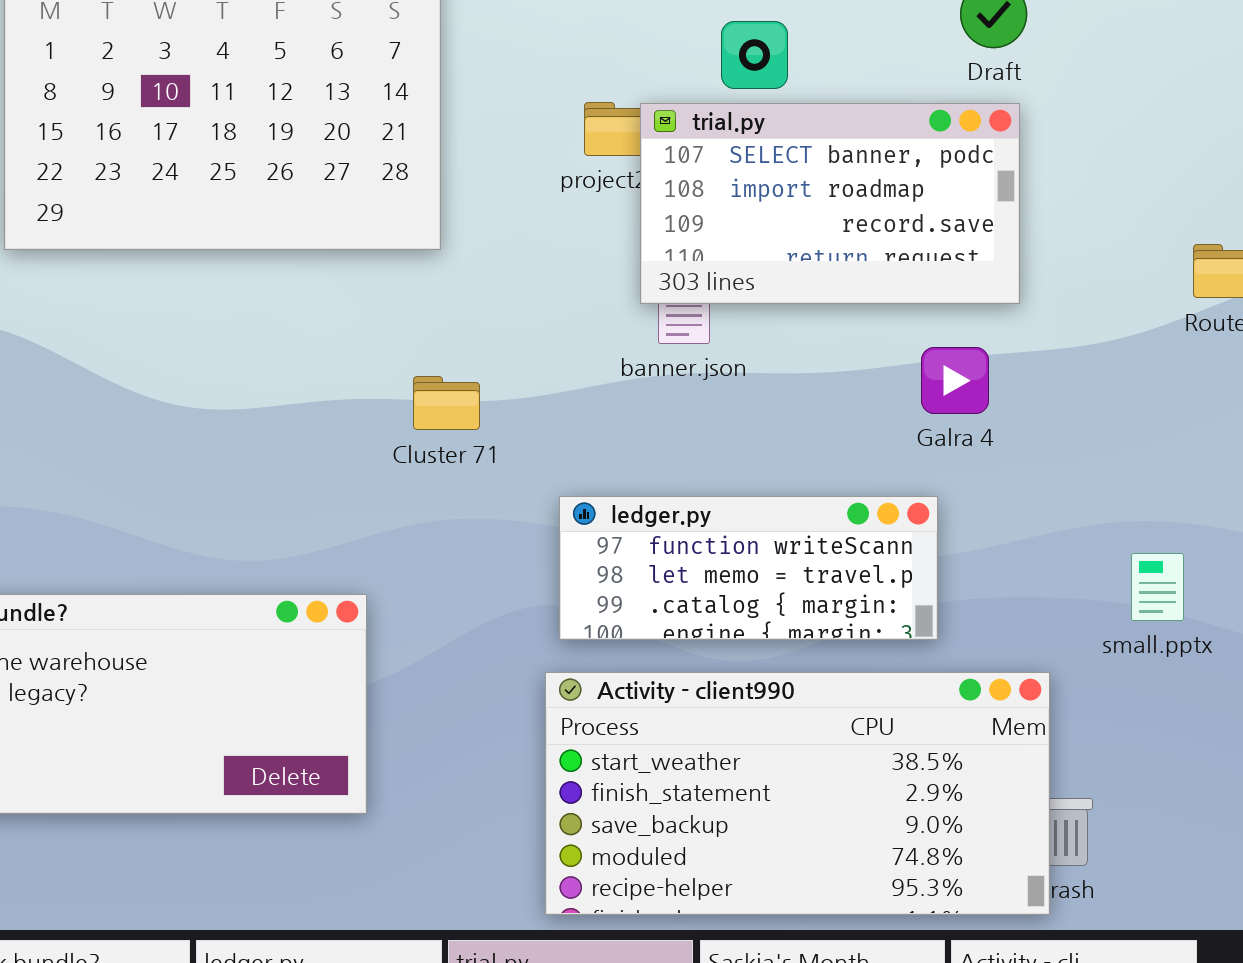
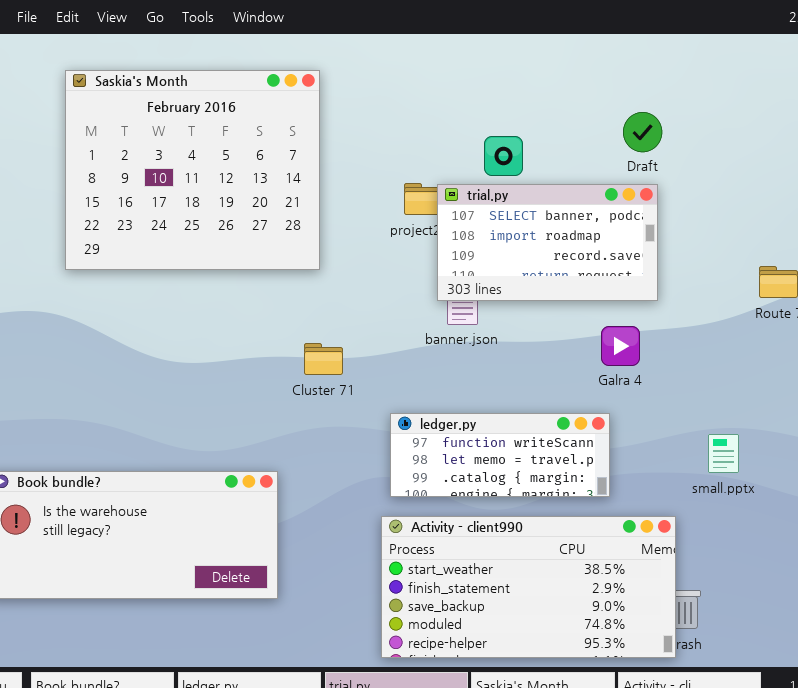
small.pptx: [1131,553,1184,621] -> [708,434,739,473], moved

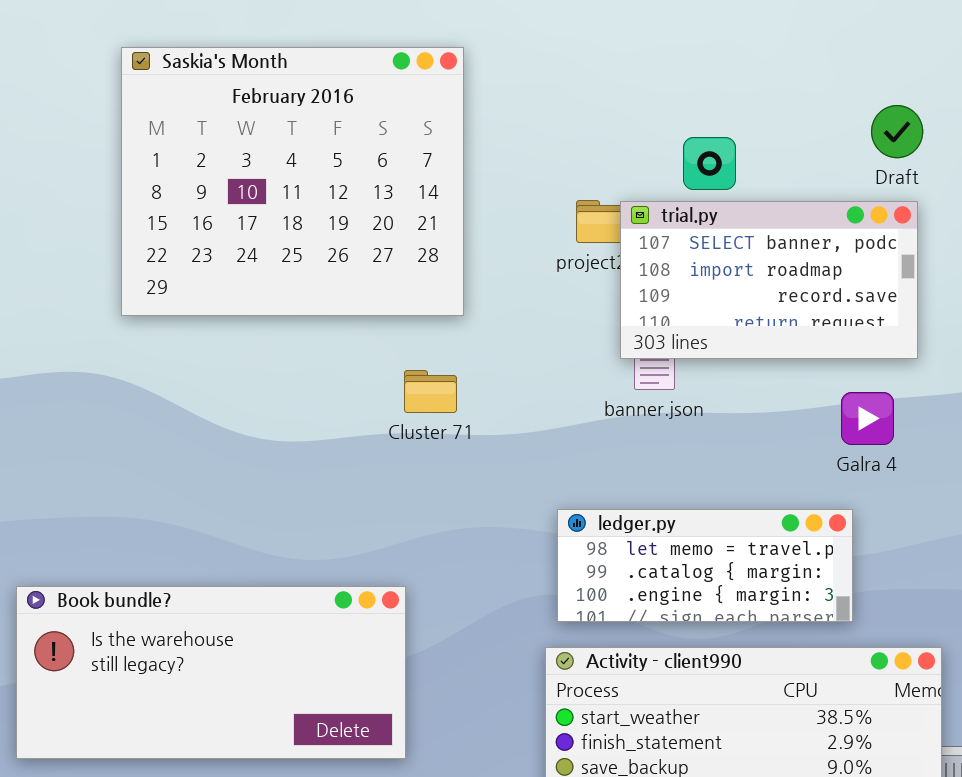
Cluster 71: [304,343,343,375] -> [404,370,457,413], moved
ledger.py: [390,413,610,497] -> [557,509,853,622], scrolled down 1 row

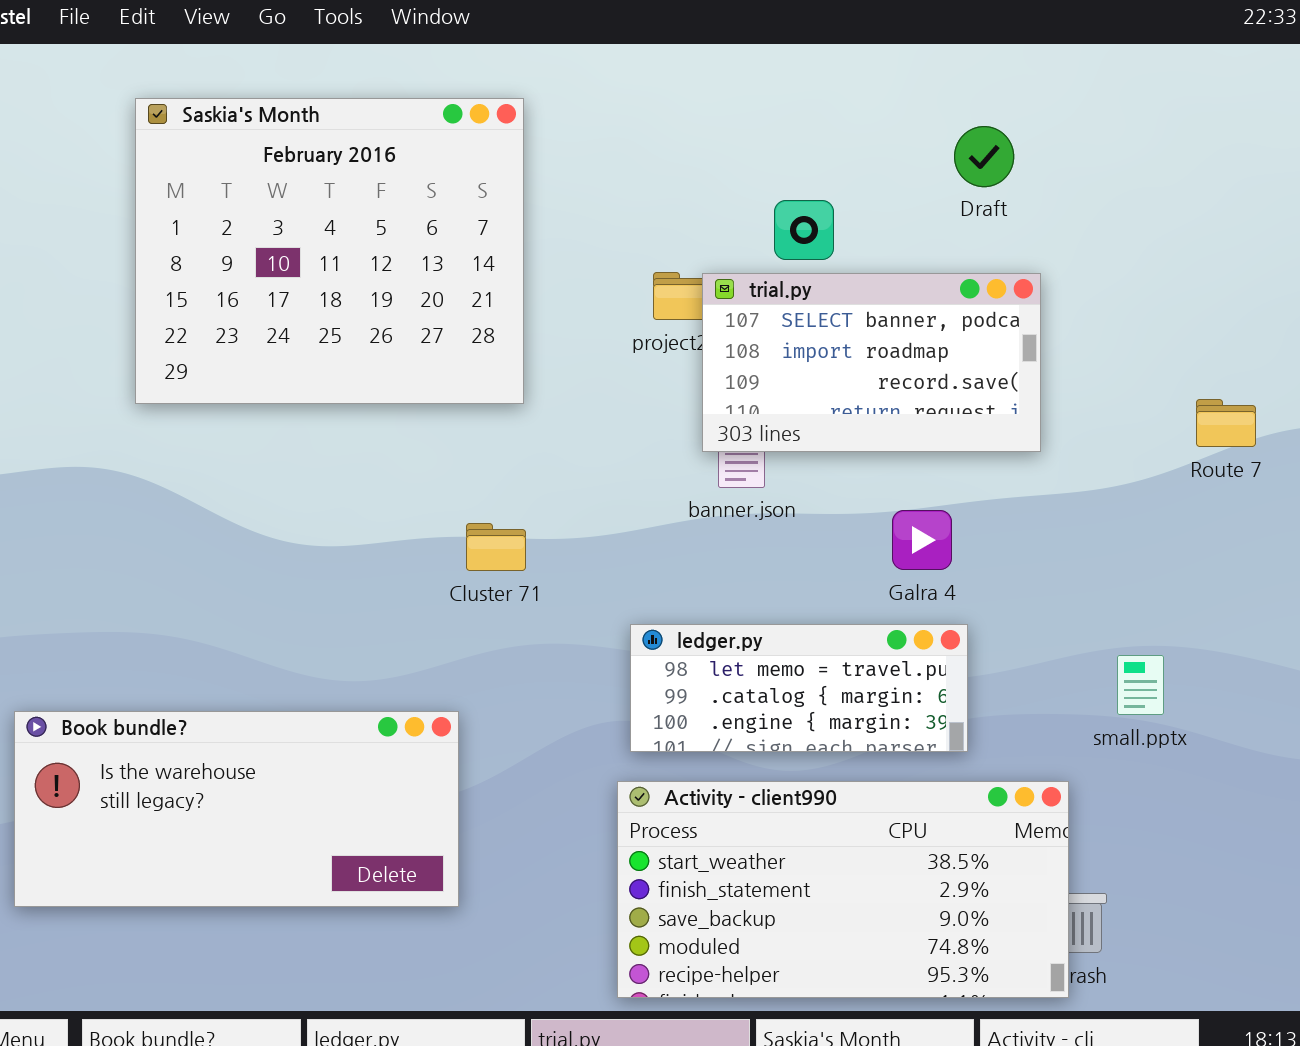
Draft: [871,105,923,158] -> [954,126,1014,187], moved
Cluster 71: [404,370,457,413] -> [466,523,526,571], moved
Galra 4: [841,392,894,445] -> [892,510,952,570], moved

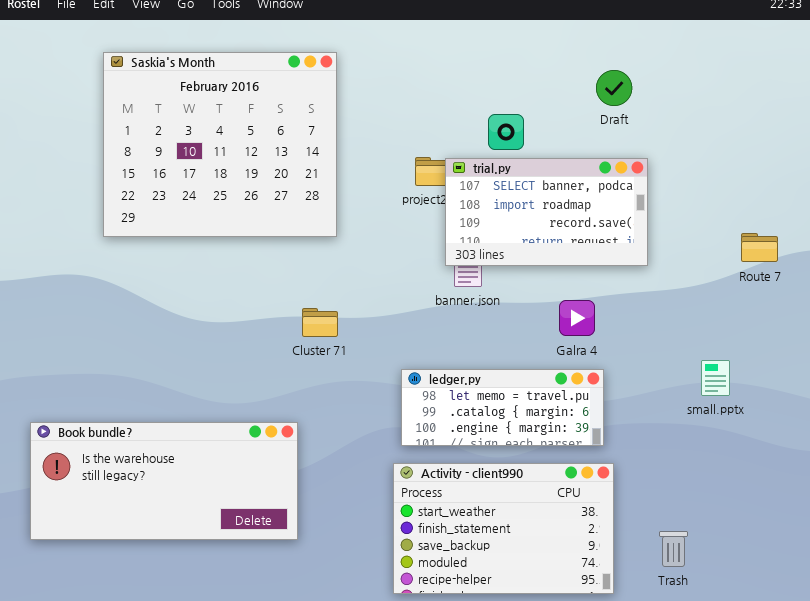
small.pptx: [1117,655,1164,715] -> [701,360,730,396], moved
Activity - client990: [617,781,1069,998] -> [393,463,614,594], resized

